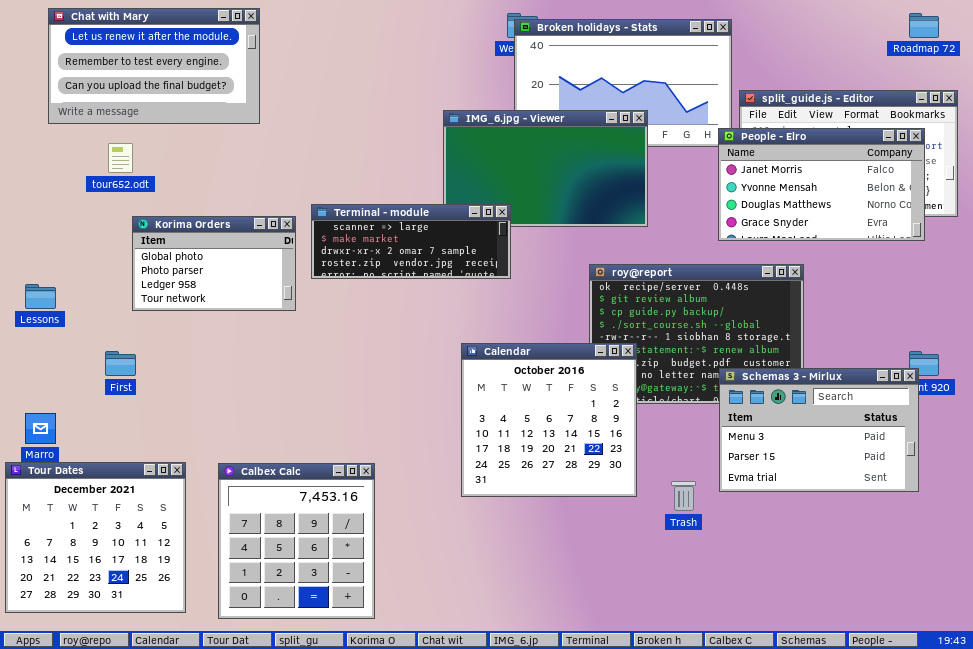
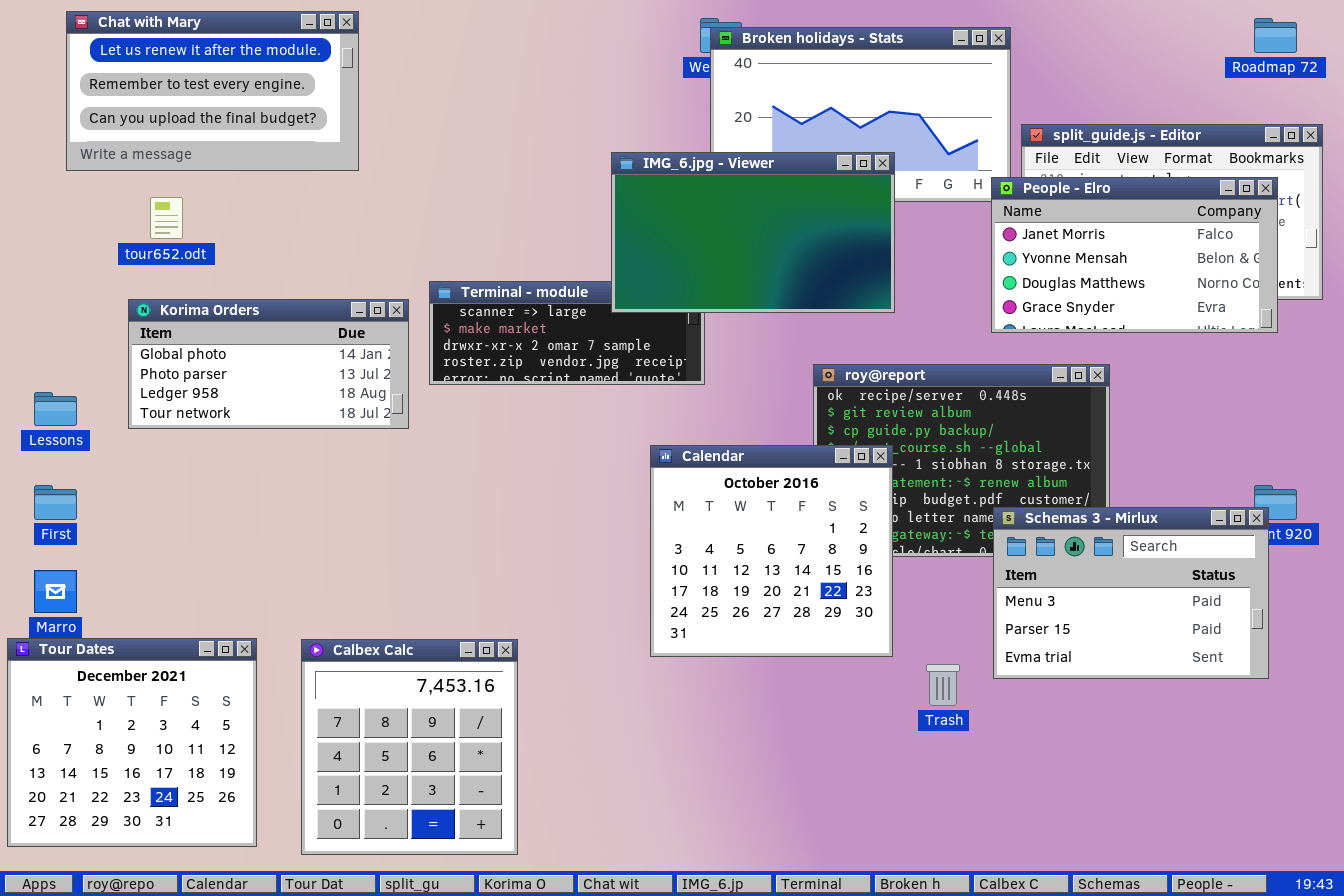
IMG_6.jpg - Viewer: [443,110,648,227] -> [611,152,895,313], raised
Korima Orders: [132,216,296,311] -> [128,299,409,429], resized
Calendar: [461,343,637,497] -> [650,445,893,657], moved
First: [105,351,136,376] -> [34,485,77,520], moved

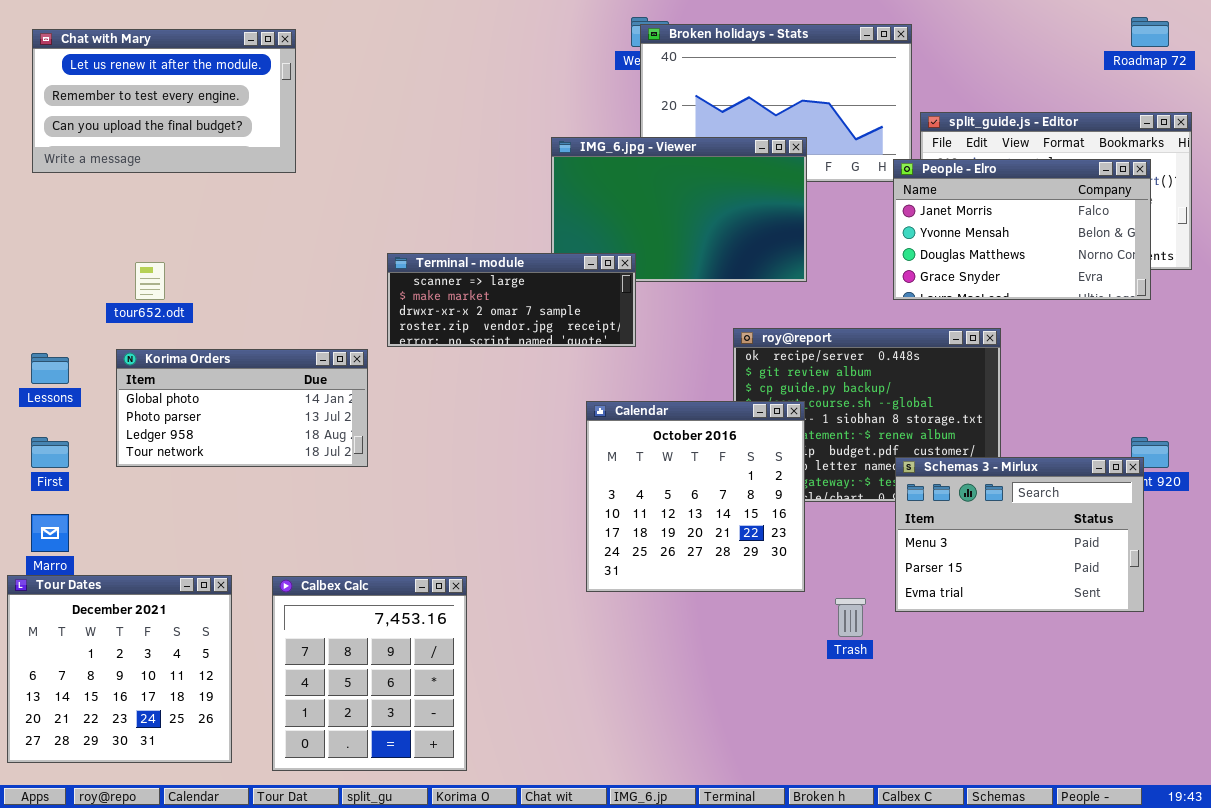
Chat with Mary: [66,11,359,171] -> [32,29,296,173], moved
tour652.odt: [150,197,183,239] -> [135,262,165,300], moved
Terminal - module: [429,281,705,385] -> [387,253,636,347], raised
Korima Orders: [128,299,409,429] -> [116,349,368,467], moved

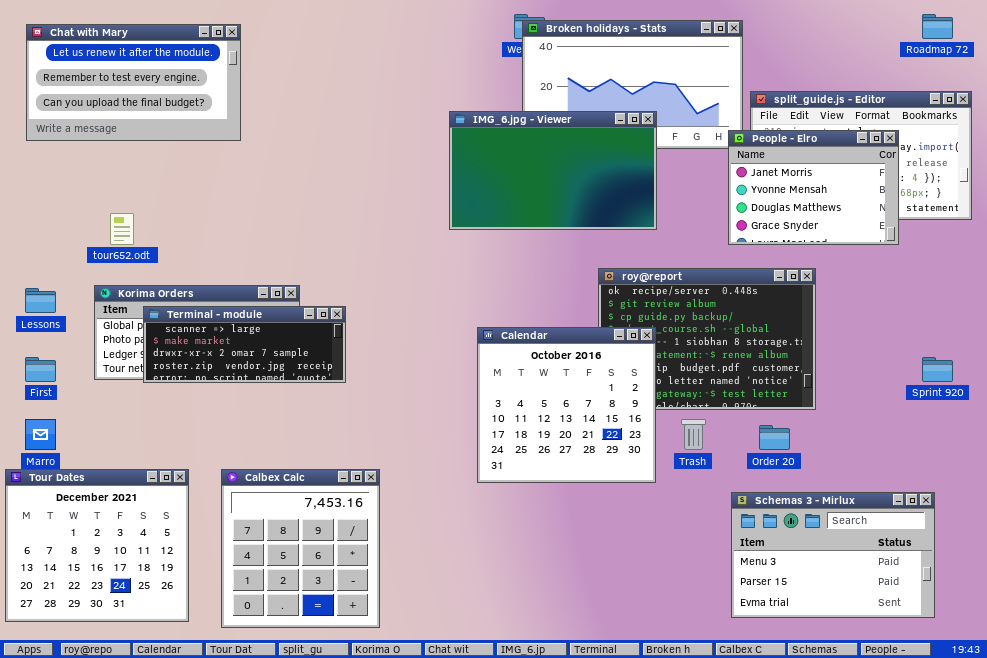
People - Elro: [893,159,1151,300] -> [728,130,899,245], resized
Terminal - module: [387,253,636,347] -> [143,306,346,383], moved
Schemas 3 - Mirlux: [895,457,1144,612] -> [731,492,935,618], moved
Trash: [835,598,866,637] -> [681,419,706,450], moved

